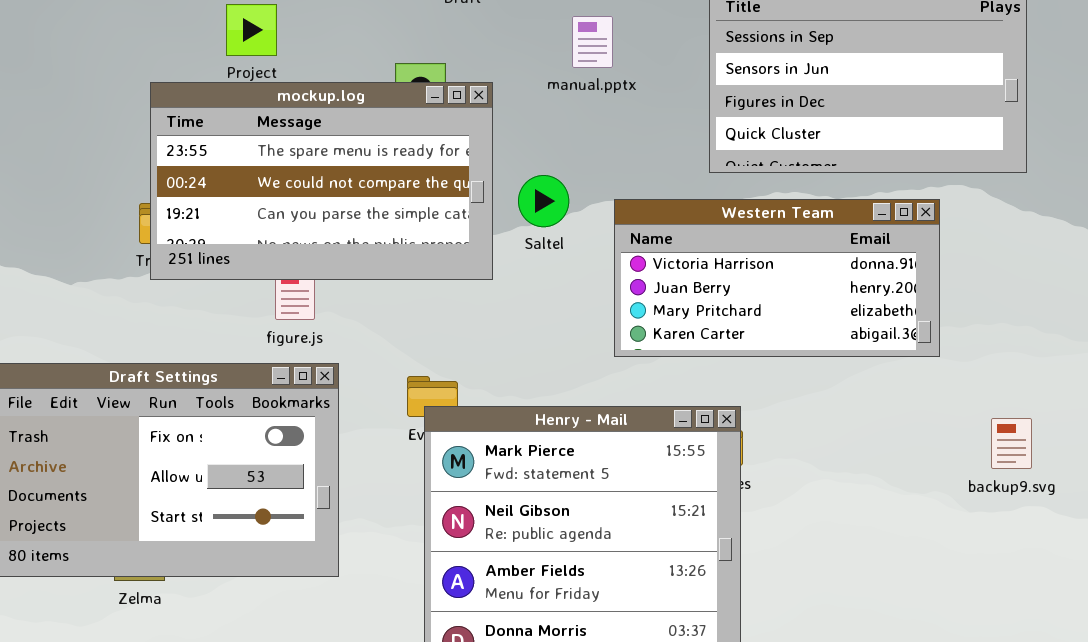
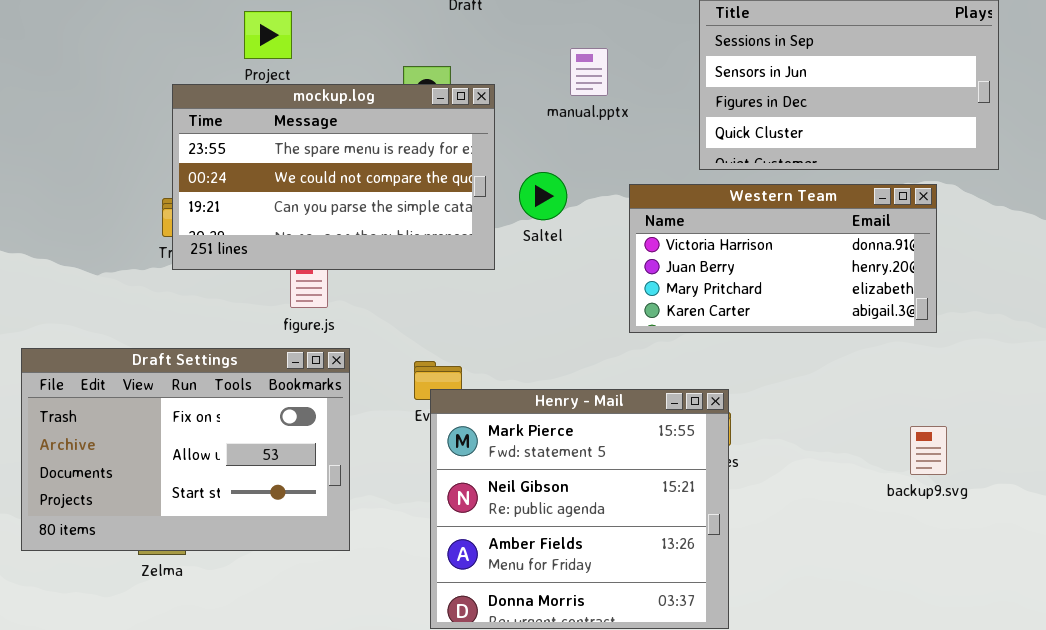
manual.pptx: [572,16,613,68] -> [570,48,608,96], moved
Western Team: [614,199,940,357] -> [629,184,937,333], moved
backup9.svg: [991,418,1032,469] -> [910,426,947,475], moved

